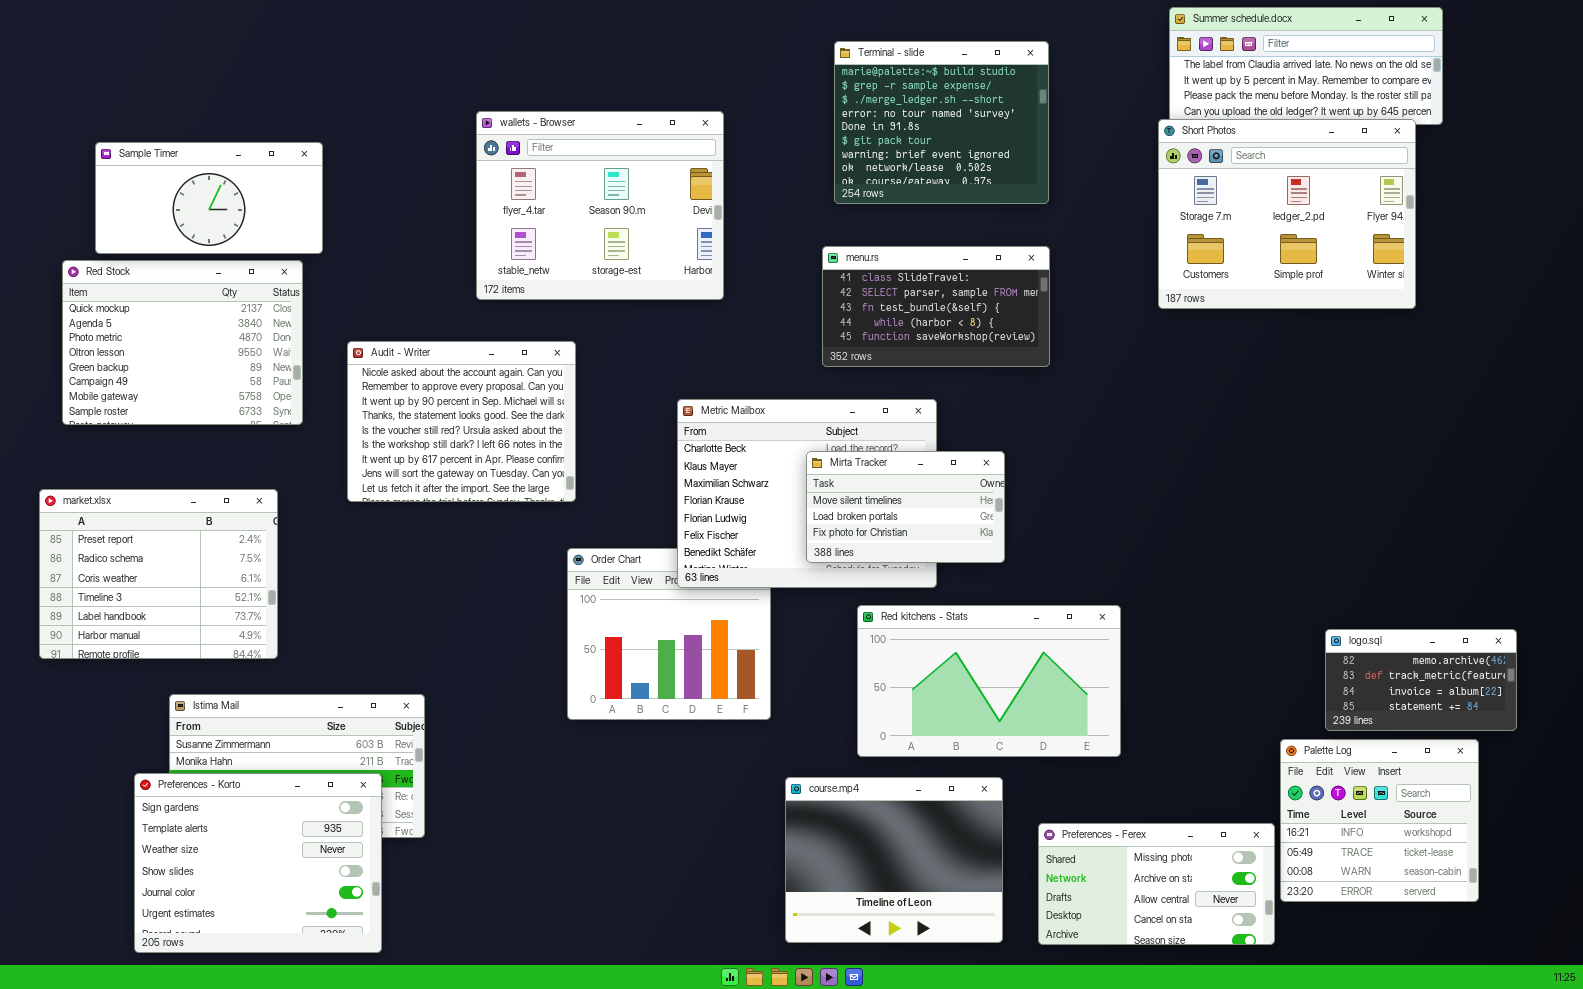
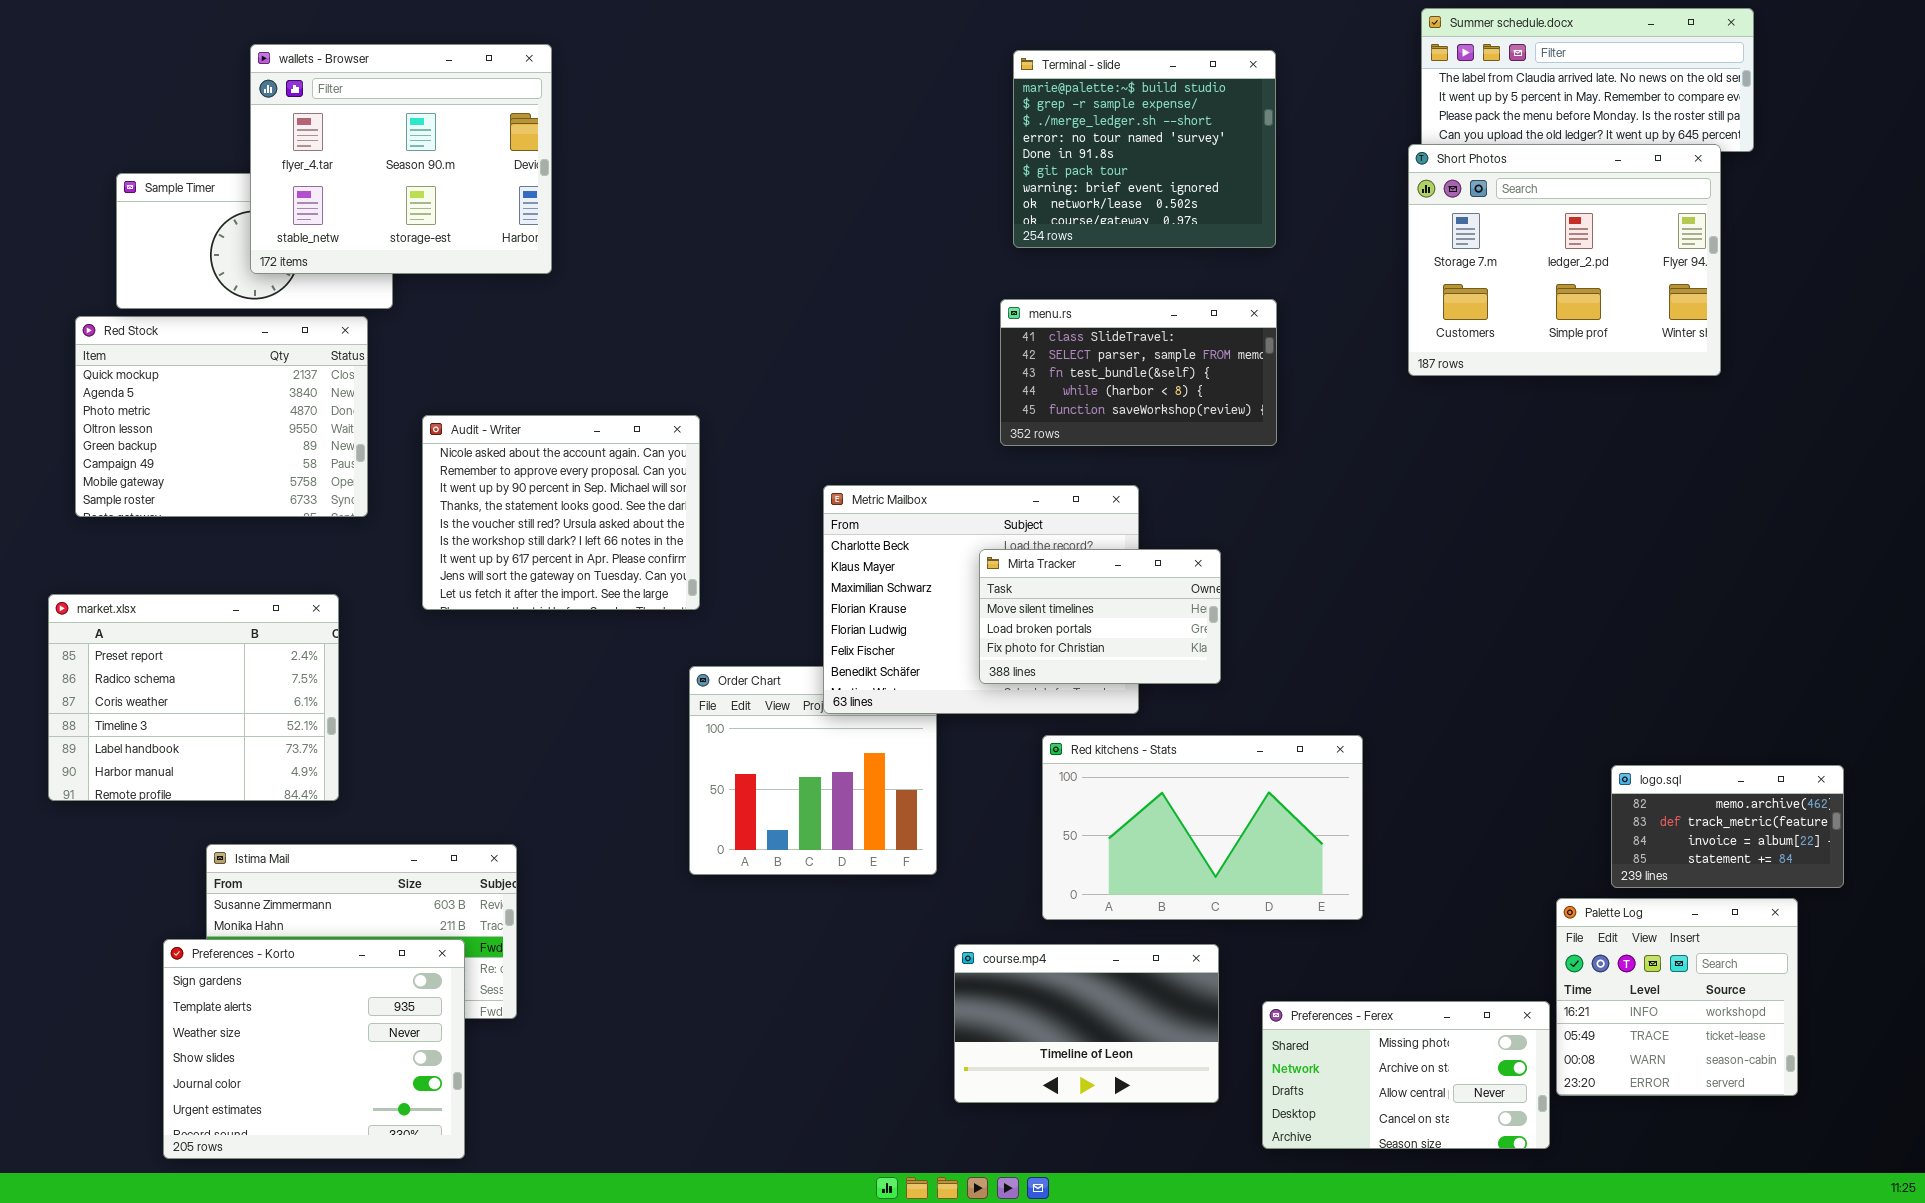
wallets - Browser: [476,111,724,300] -> [250,44,552,274], moved
course.mp4: [785,777,1003,943] -> [954,944,1219,1103], resized

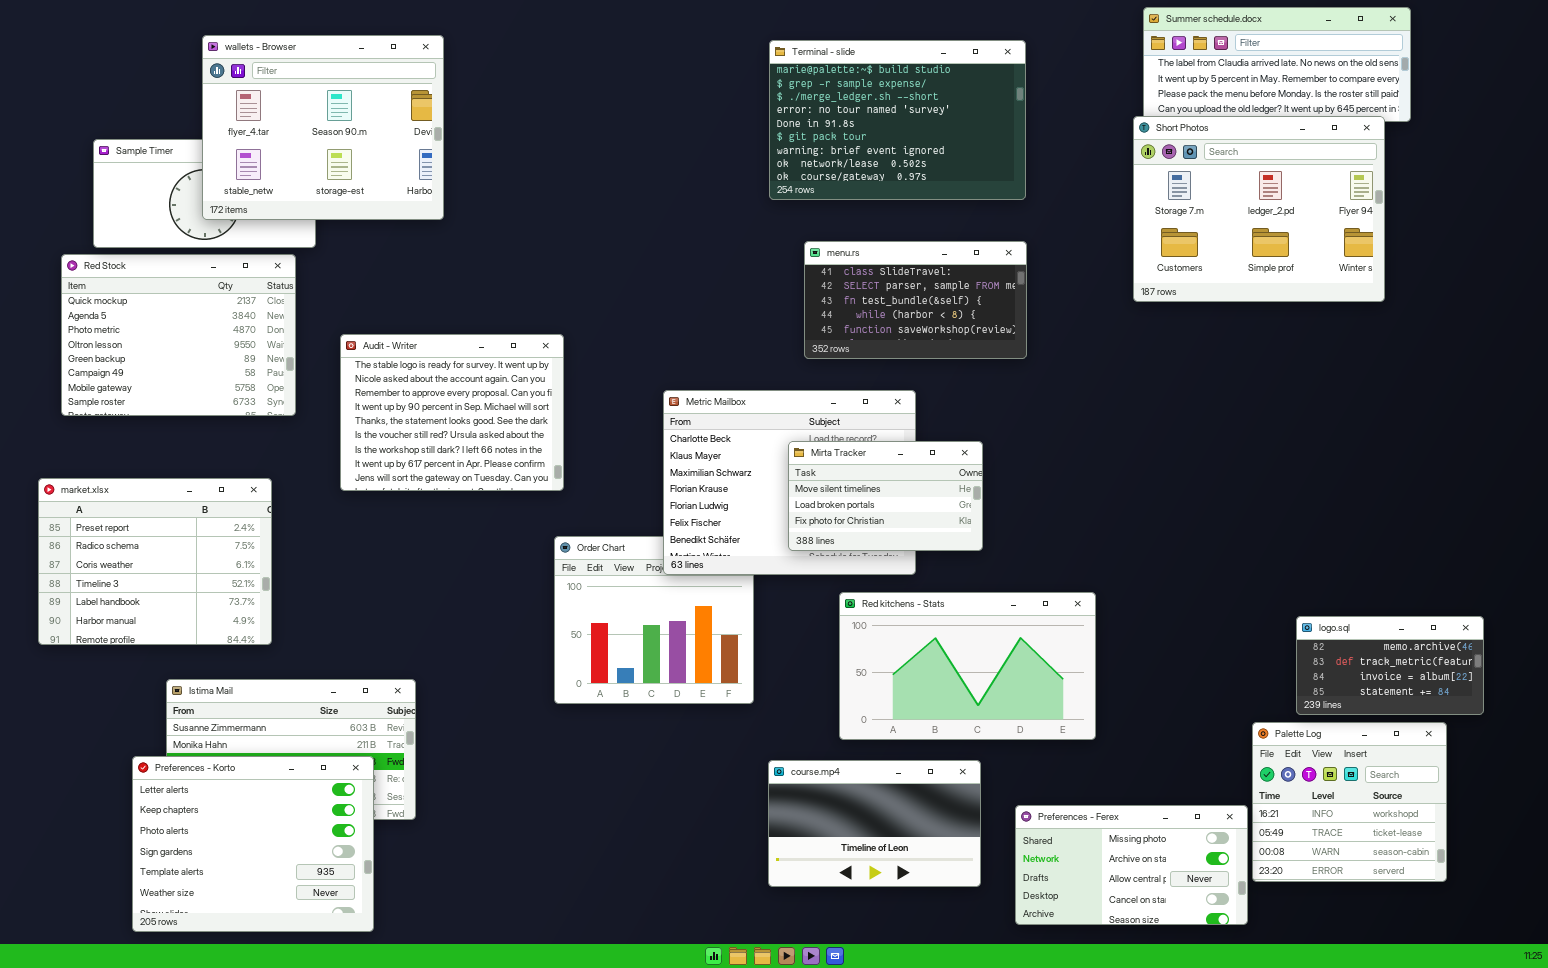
Terminal - slide: [1013,50,1276,248] -> [769,40,1026,200], resized
Audit - Writer: [422,415,700,610] -> [340,334,564,491], scrolled up 1 row
Preferences - Korto: [163,939,465,1159] -> [132,756,374,932], scrolled up 3 rows

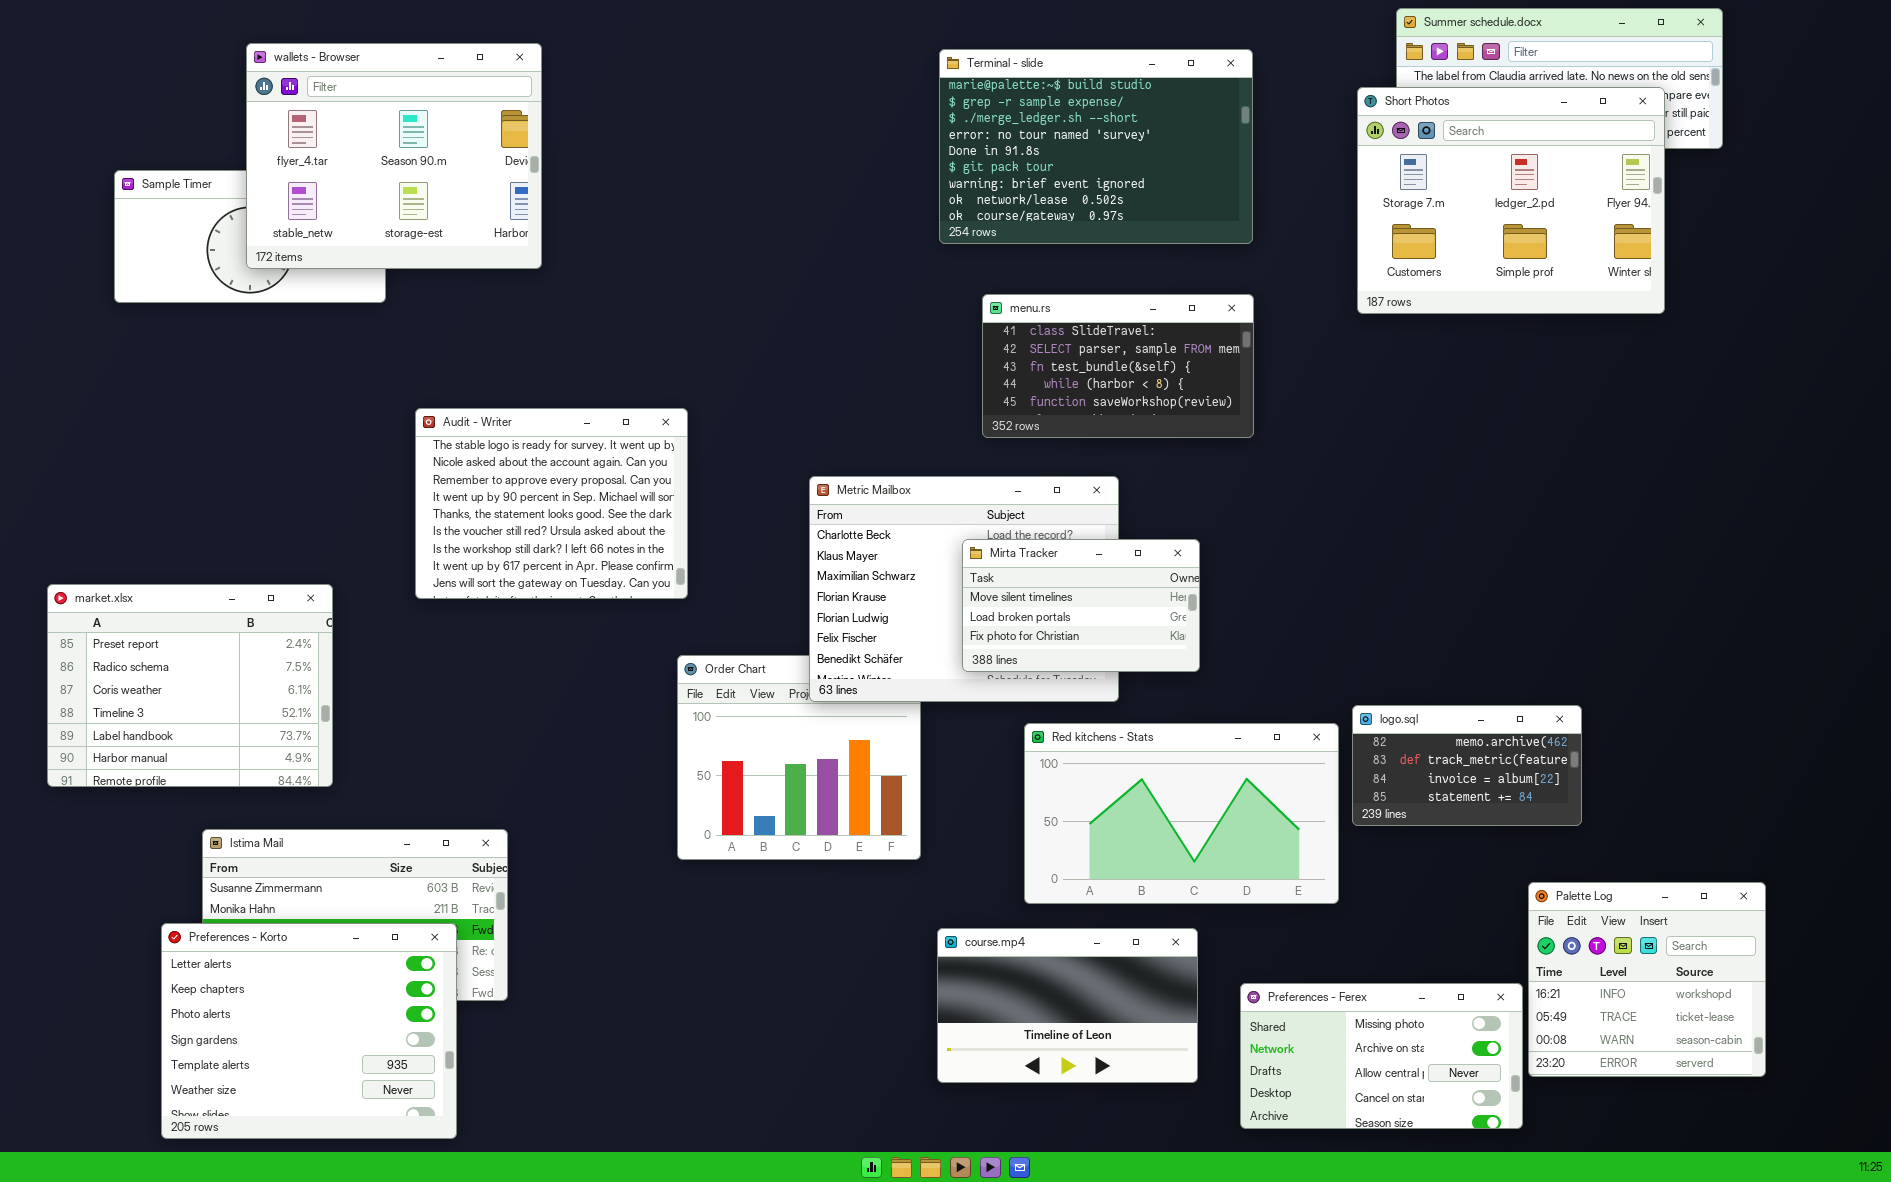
Short Photos: [1133,116,1385,302] -> [1357,87,1665,314], moved
Red Stock: [61,254,296,416] -> none, closed
logo.sql: [1296,616,1484,715] -> [1352,705,1582,826], moved

